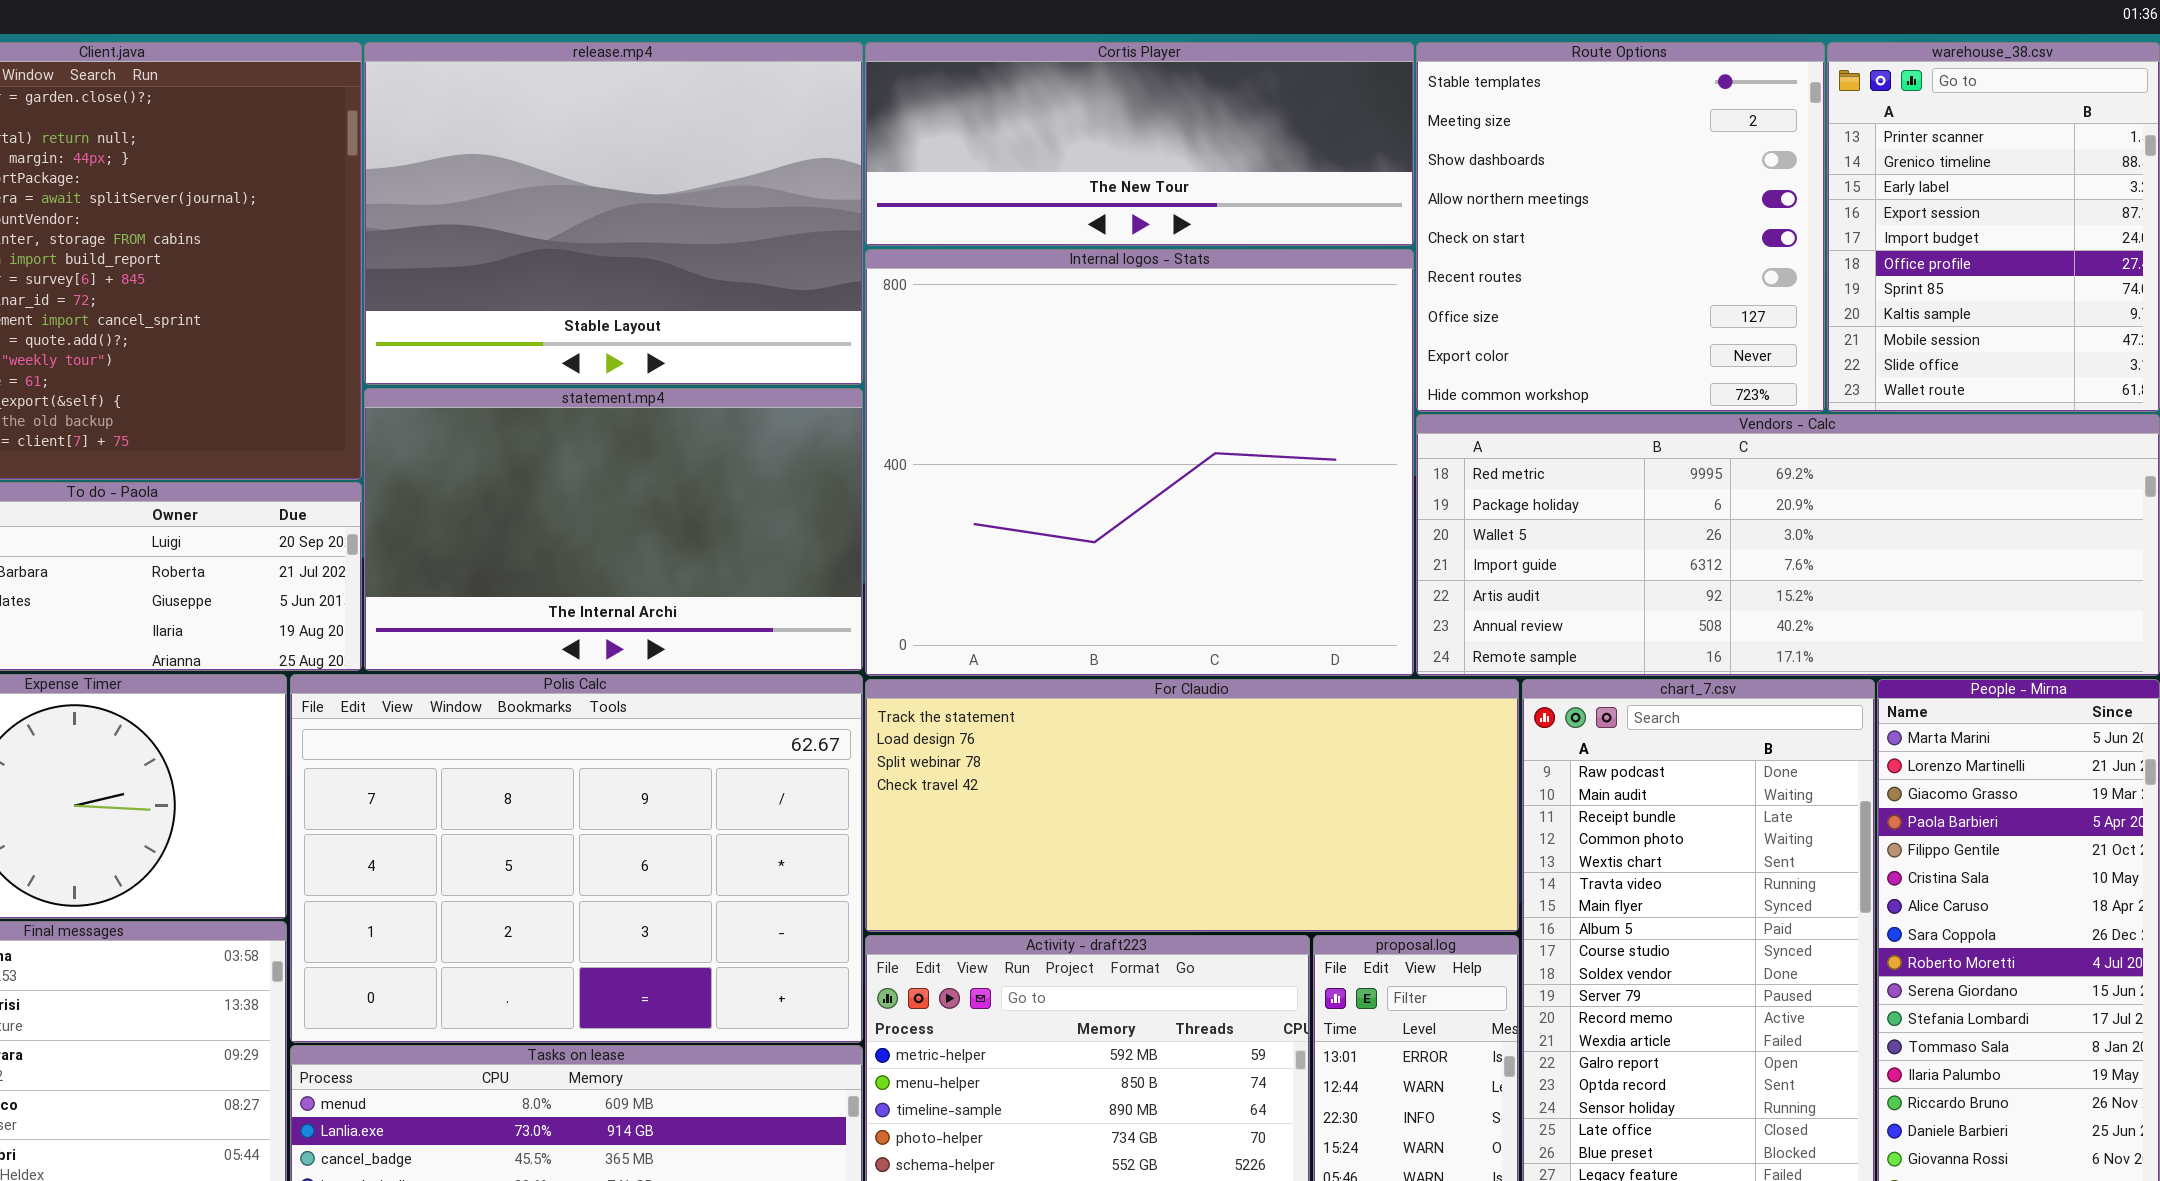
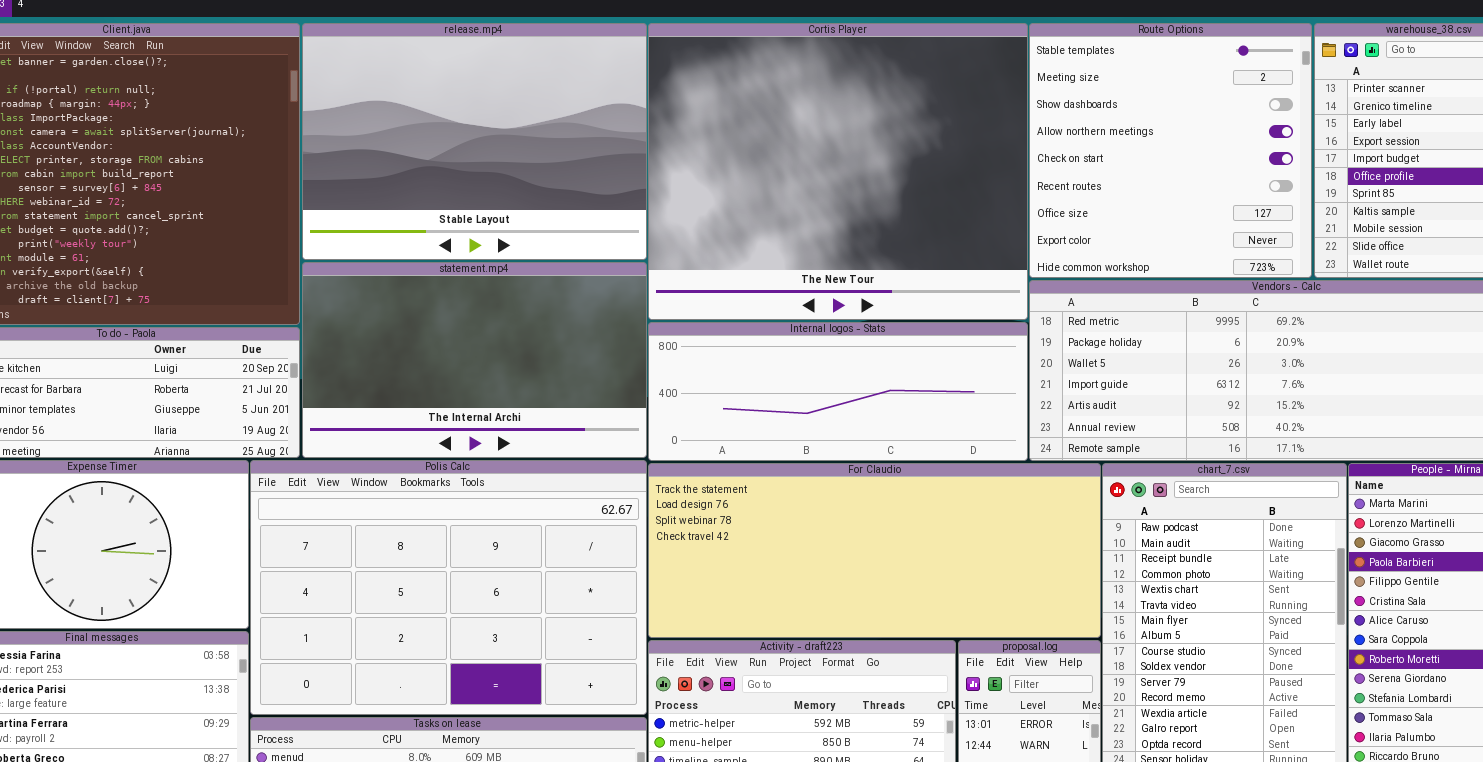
Cortis Player: [865,42,1414,246] -> [648,23,1028,320], resized
Internal logos - Stats: [865,249,1414,676] -> [648,322,1028,461], resized

